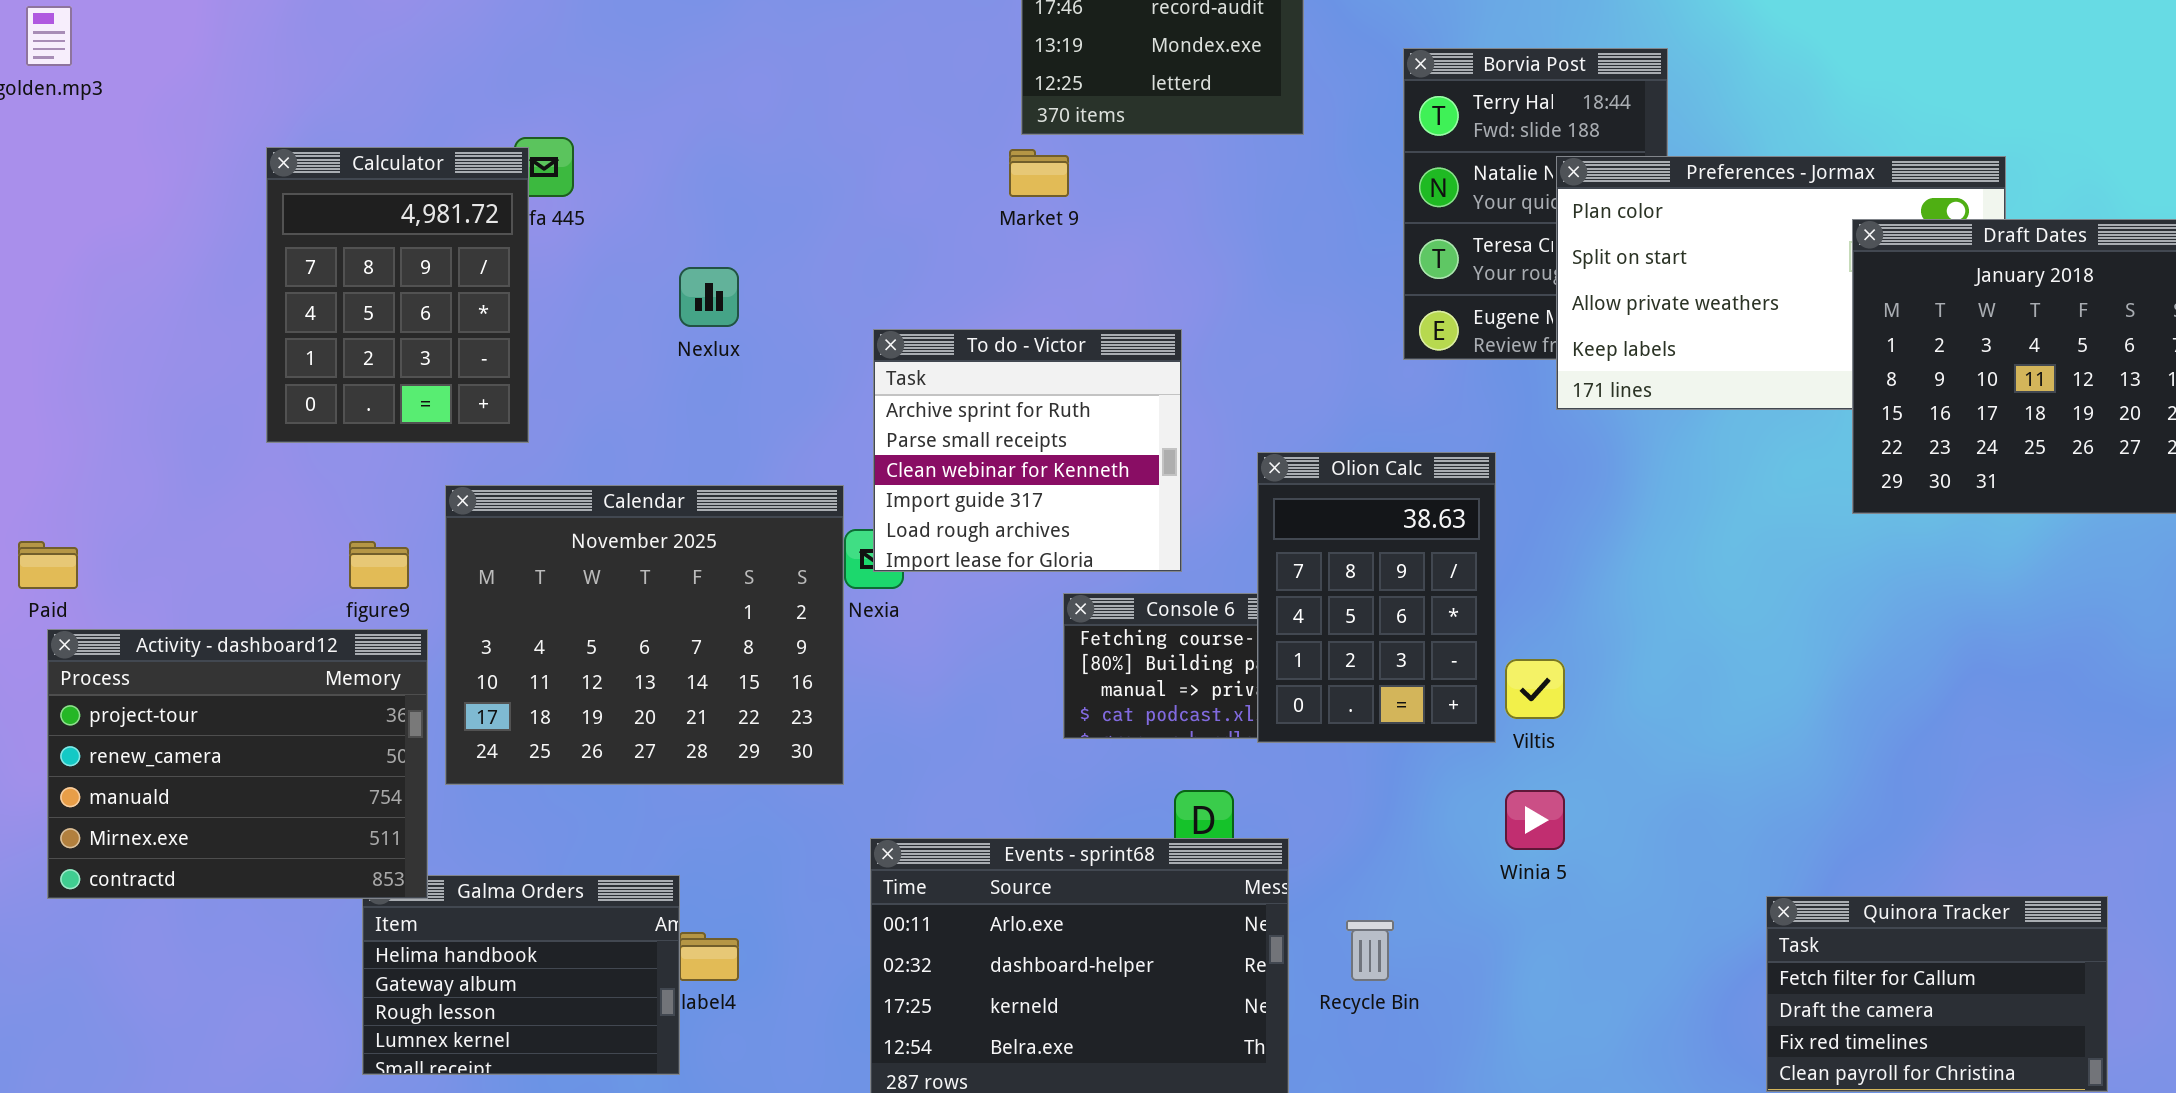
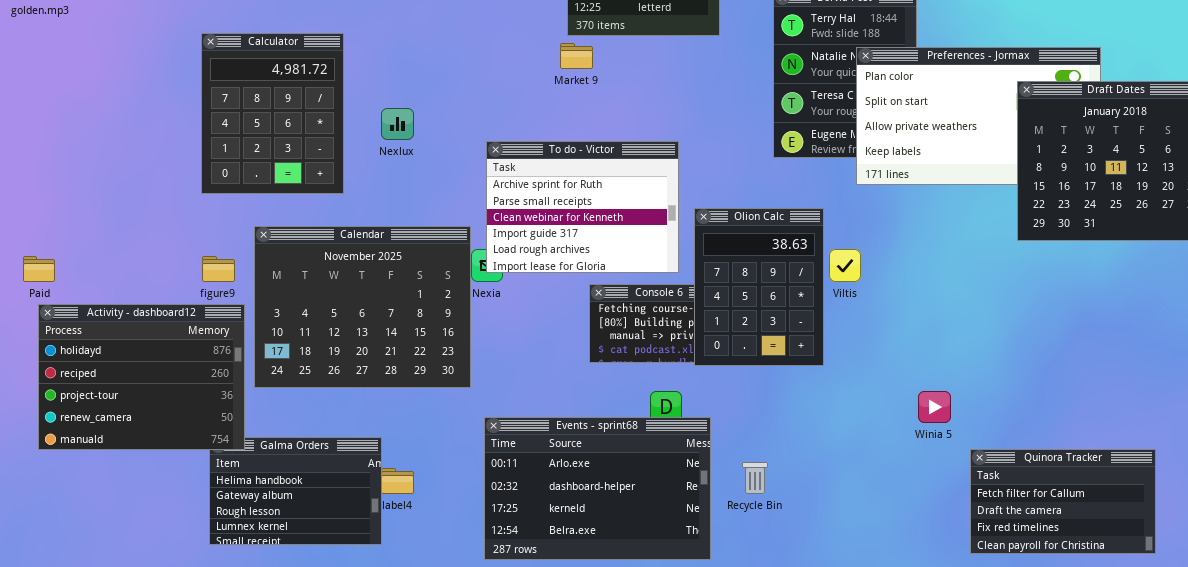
Calculator: [266,147,529,443] -> [201,33,344,194], moved
To do - Victor: [873,329,1182,572] -> [486,141,679,273], resized
Activity - dashboard12: [47,629,428,899] -> [38,304,245,450], scrolled up 2 rows
Viltis: [1505,659,1565,719] -> [829,249,861,282], moved
Winia 5: [1505,790,1565,850] -> [918,391,951,423], moved

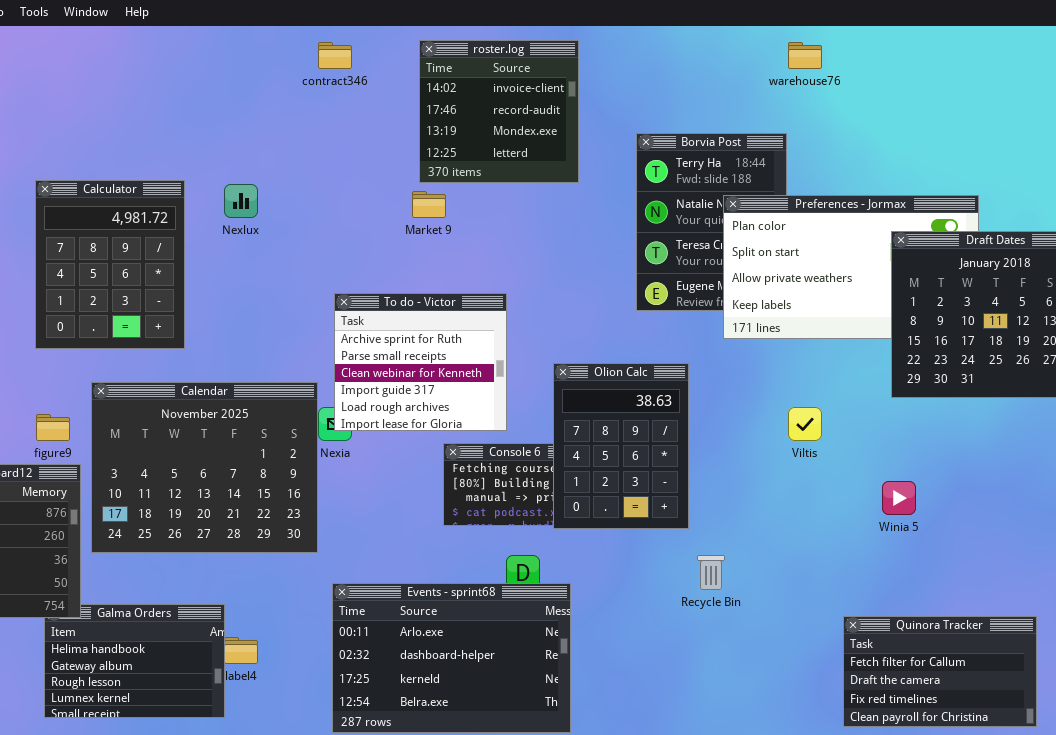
Nexlux: [381,108,414,140] -> [224,184,258,218], moved
To do - Victor: [486,141,679,273] -> [334,293,507,431], resized
Viltis: [829,249,861,282] -> [788,407,822,441], moved
Winia 5: [918,391,951,423] -> [882,481,916,515], moved
Recycle Bin: [742,462,768,494] -> [697,555,725,590], moved

